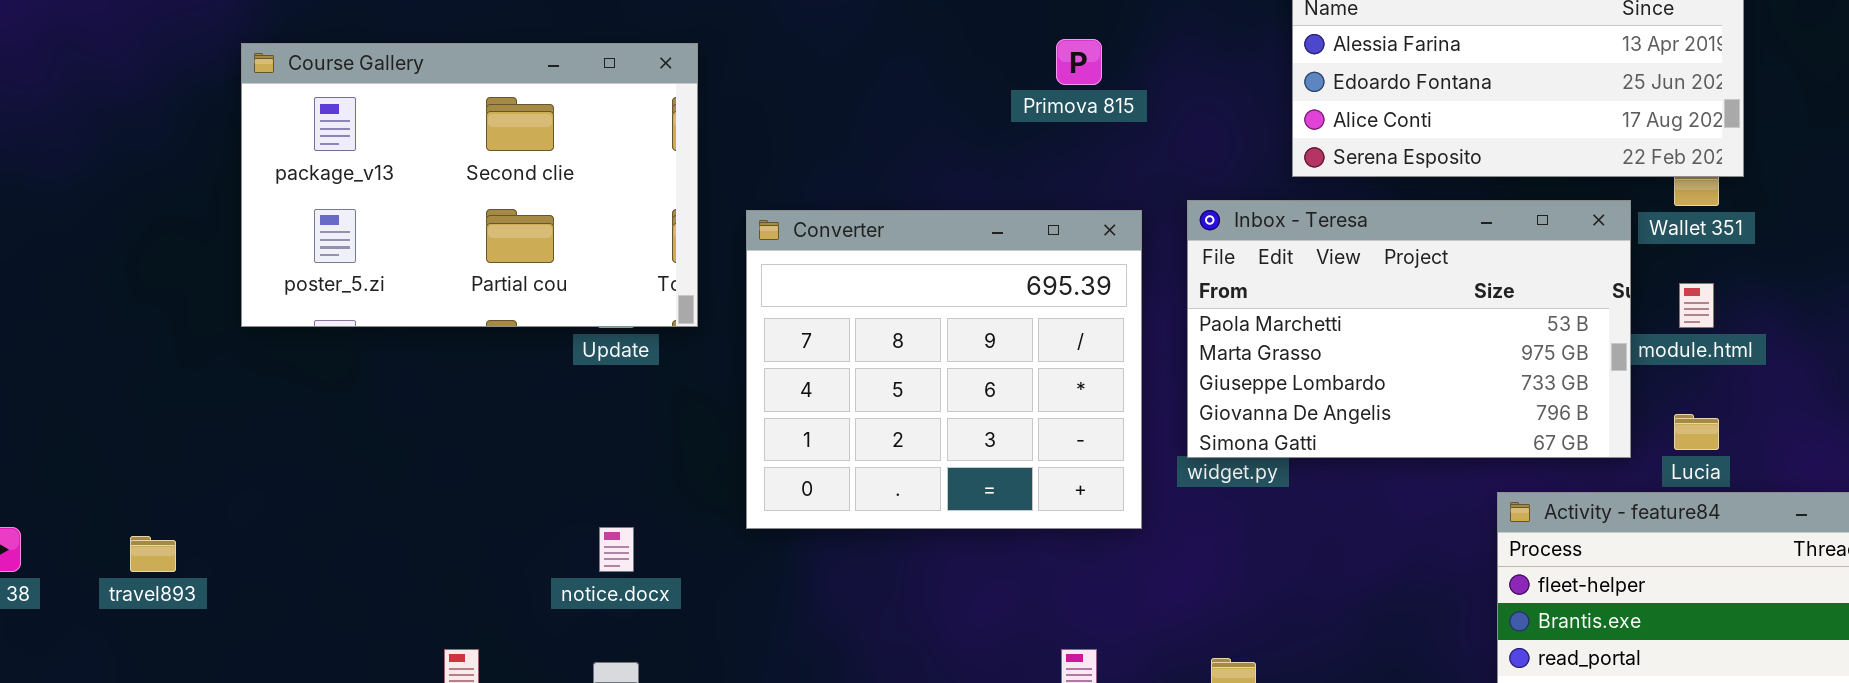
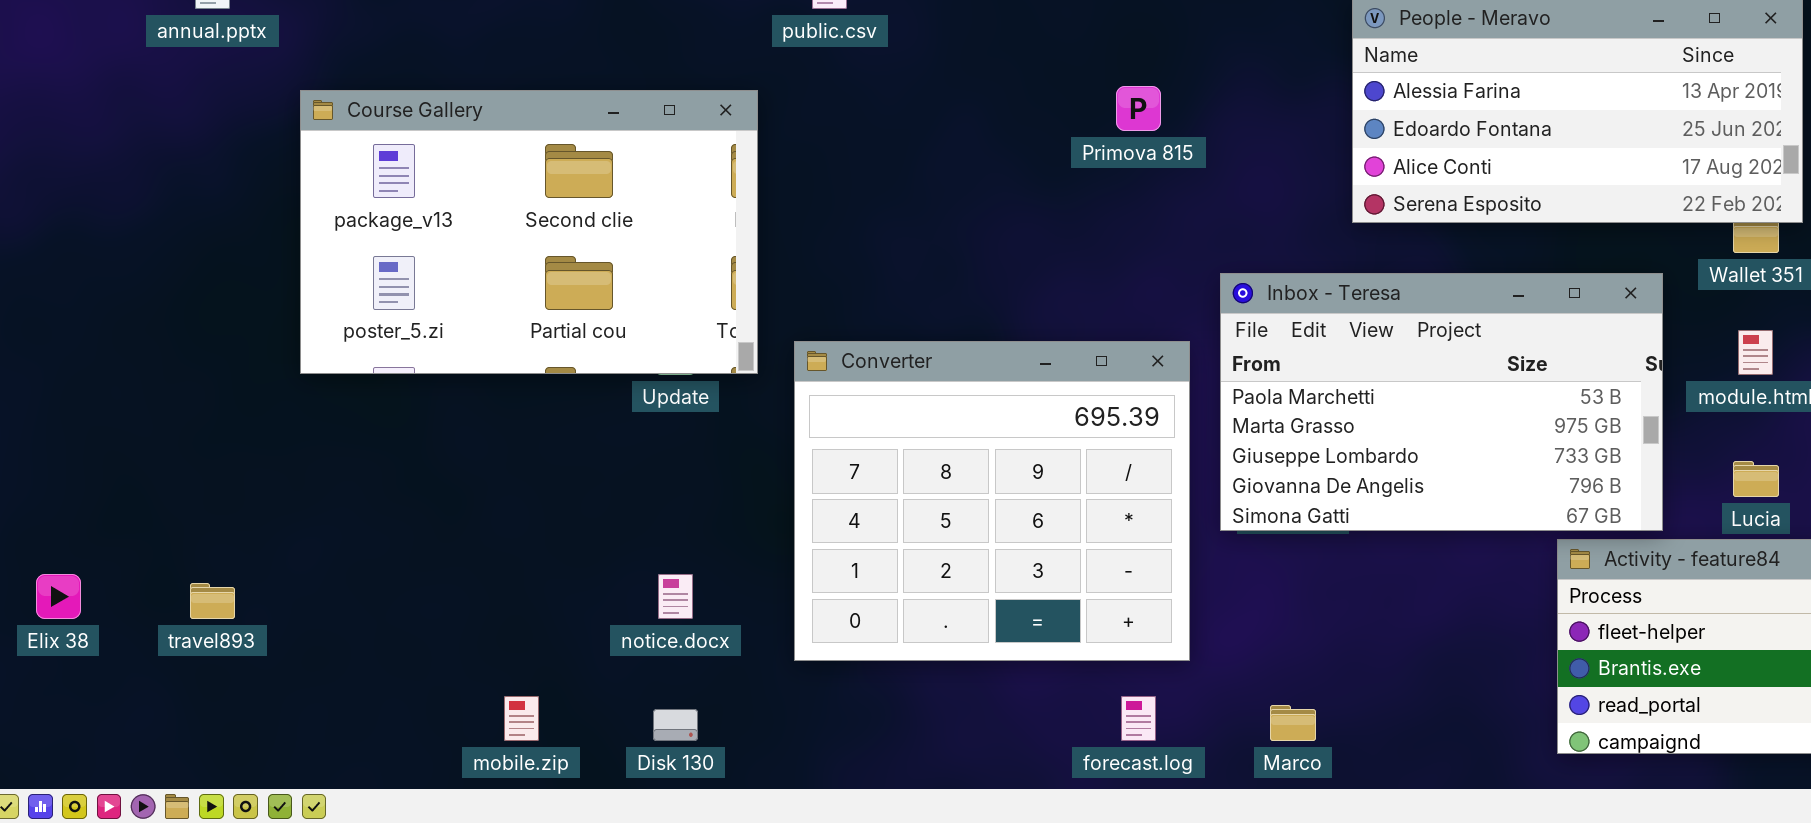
Inbox - Teresa: [1187,200,1631,458] -> [1220,273,1663,531], moved
Converter: [746,210,1142,529] -> [794,341,1190,661], moved

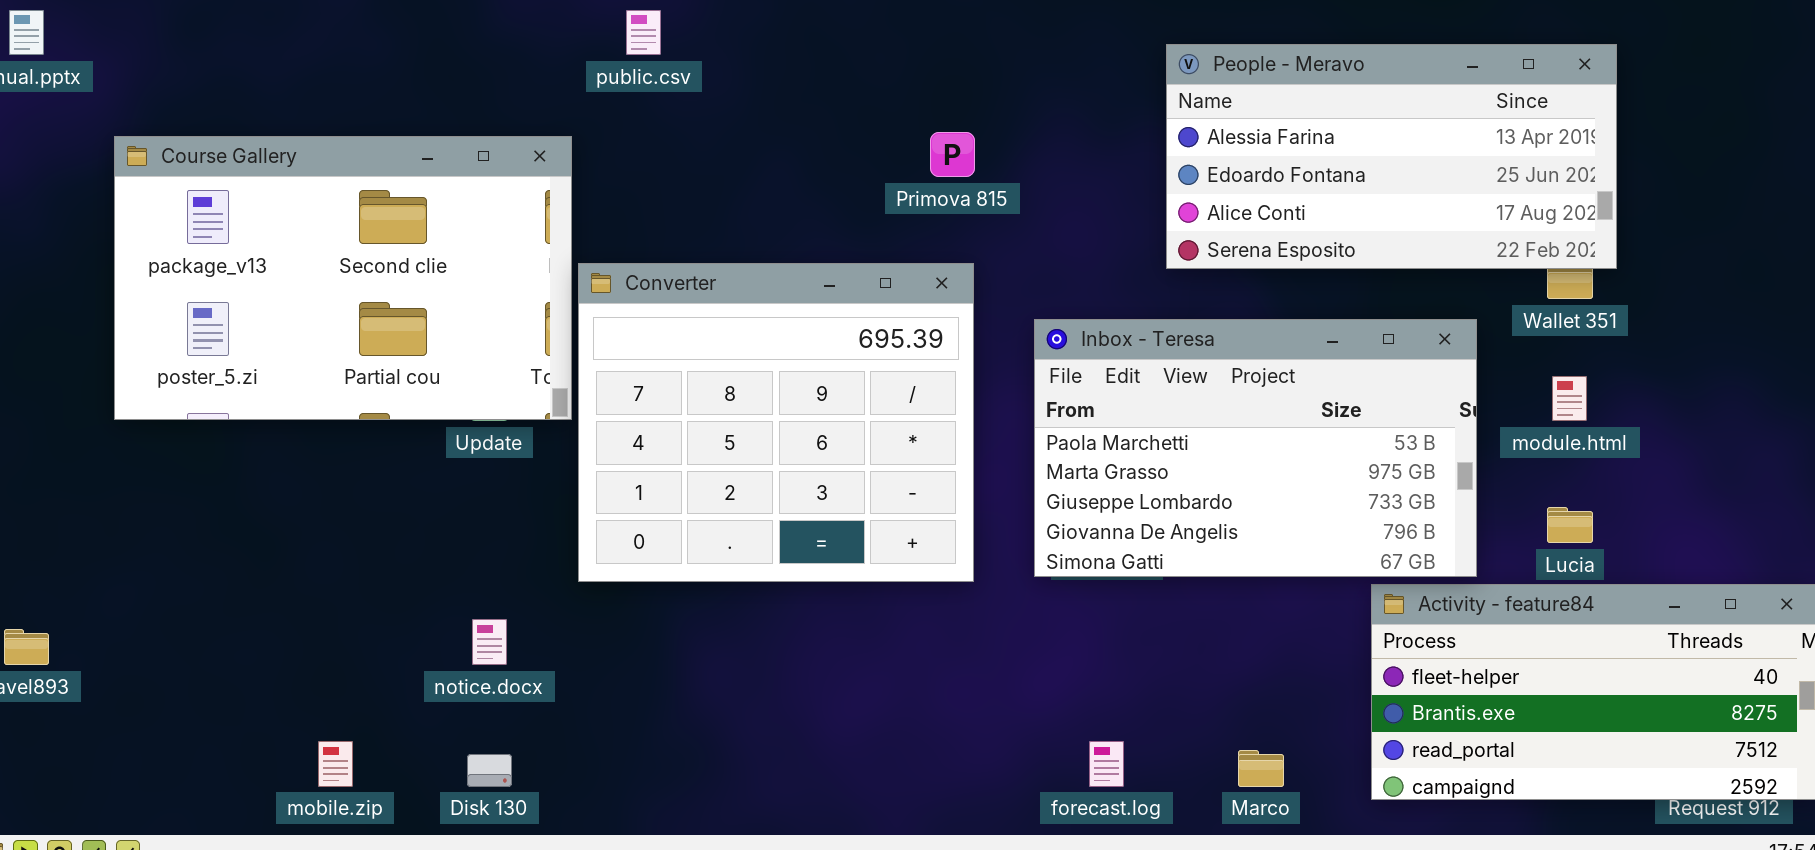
Converter: [794,341,1190,661] -> [578,263,974,582], moved
forecast.log: [1121,696,1156,741] -> [1089,741,1124,787], moved
Marco: [1270,705,1316,741] -> [1238,750,1284,787], moved

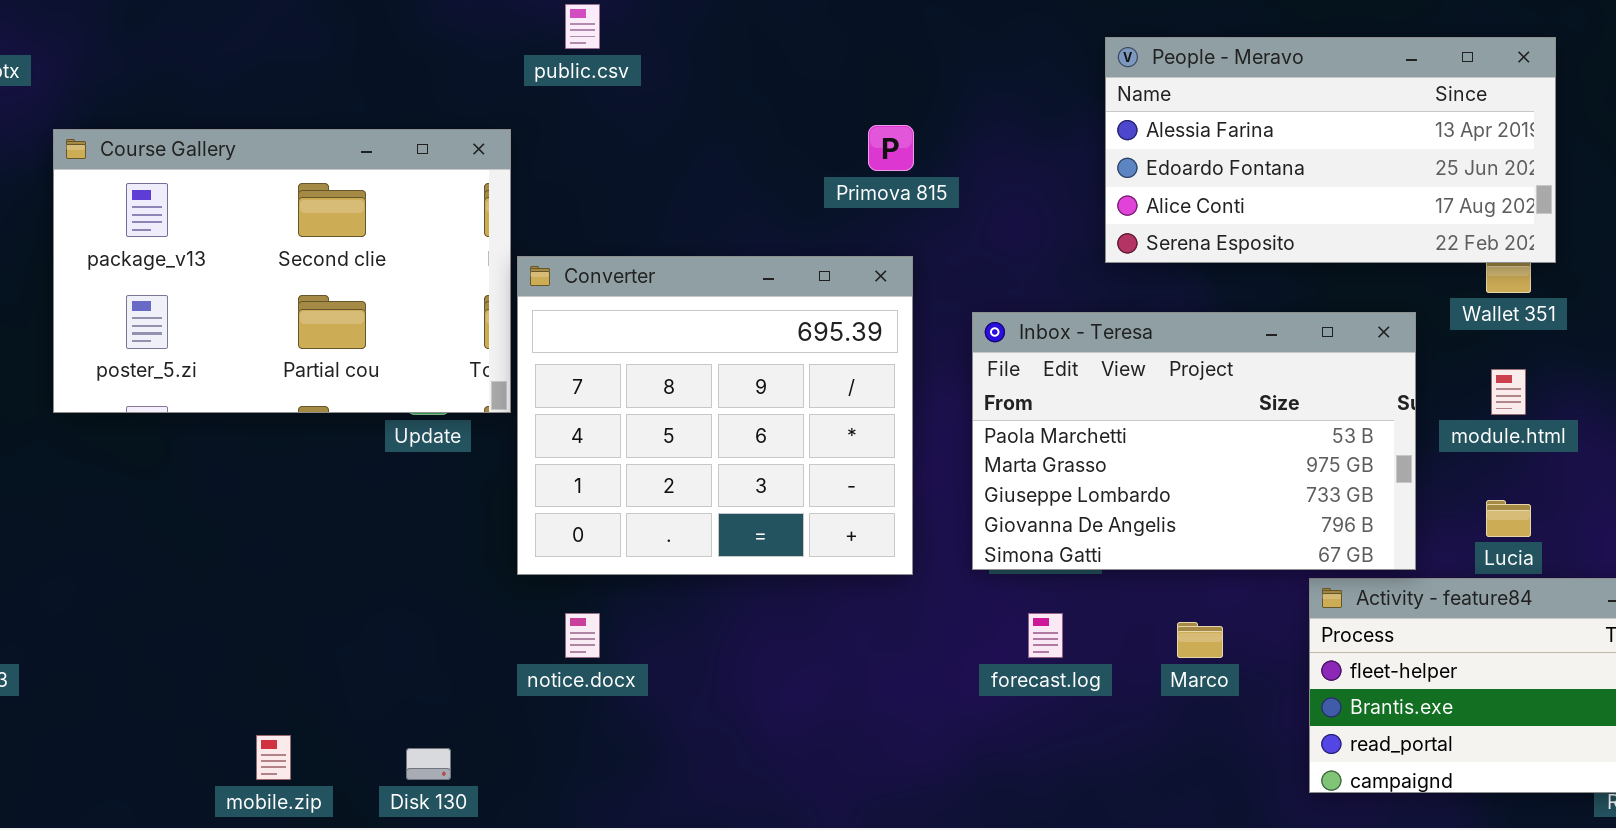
notice.docx: [472,619,507,665] -> [565,613,600,658], moved
forecast.log: [1089,741,1124,787] -> [1028,613,1063,658], moved
Marco: [1238,750,1284,787] -> [1177,622,1223,658], moved

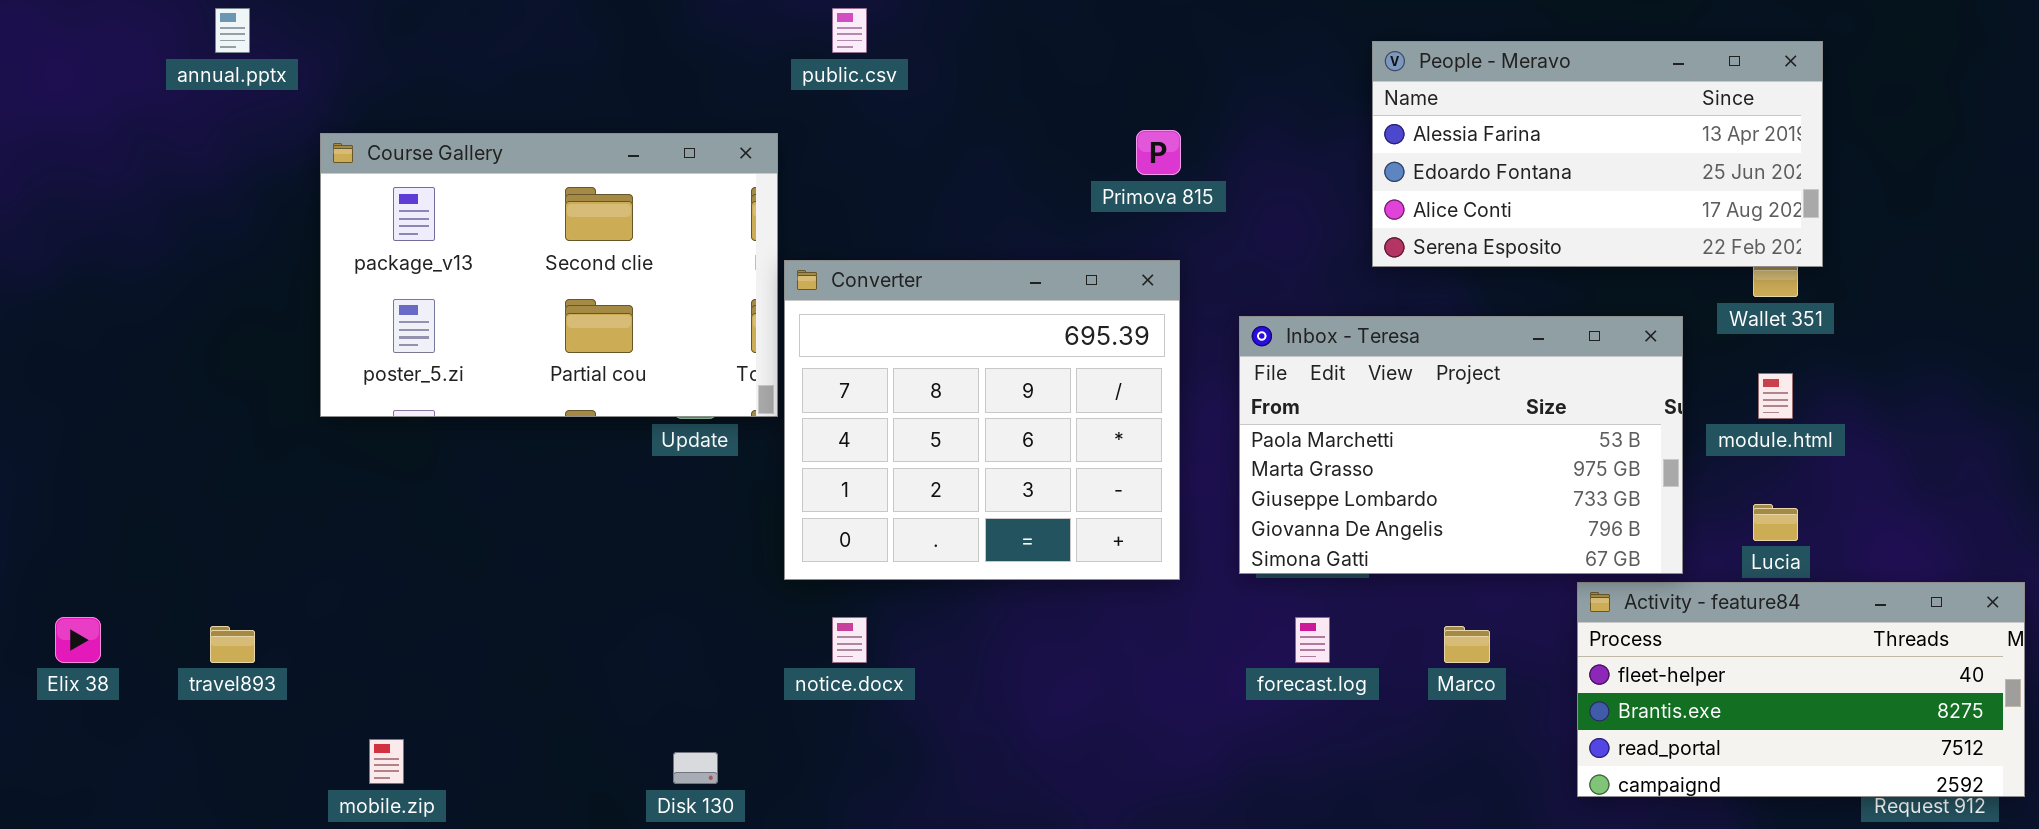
mobile.zip: [256,735,291,780] -> [369,739,404,784], moved

